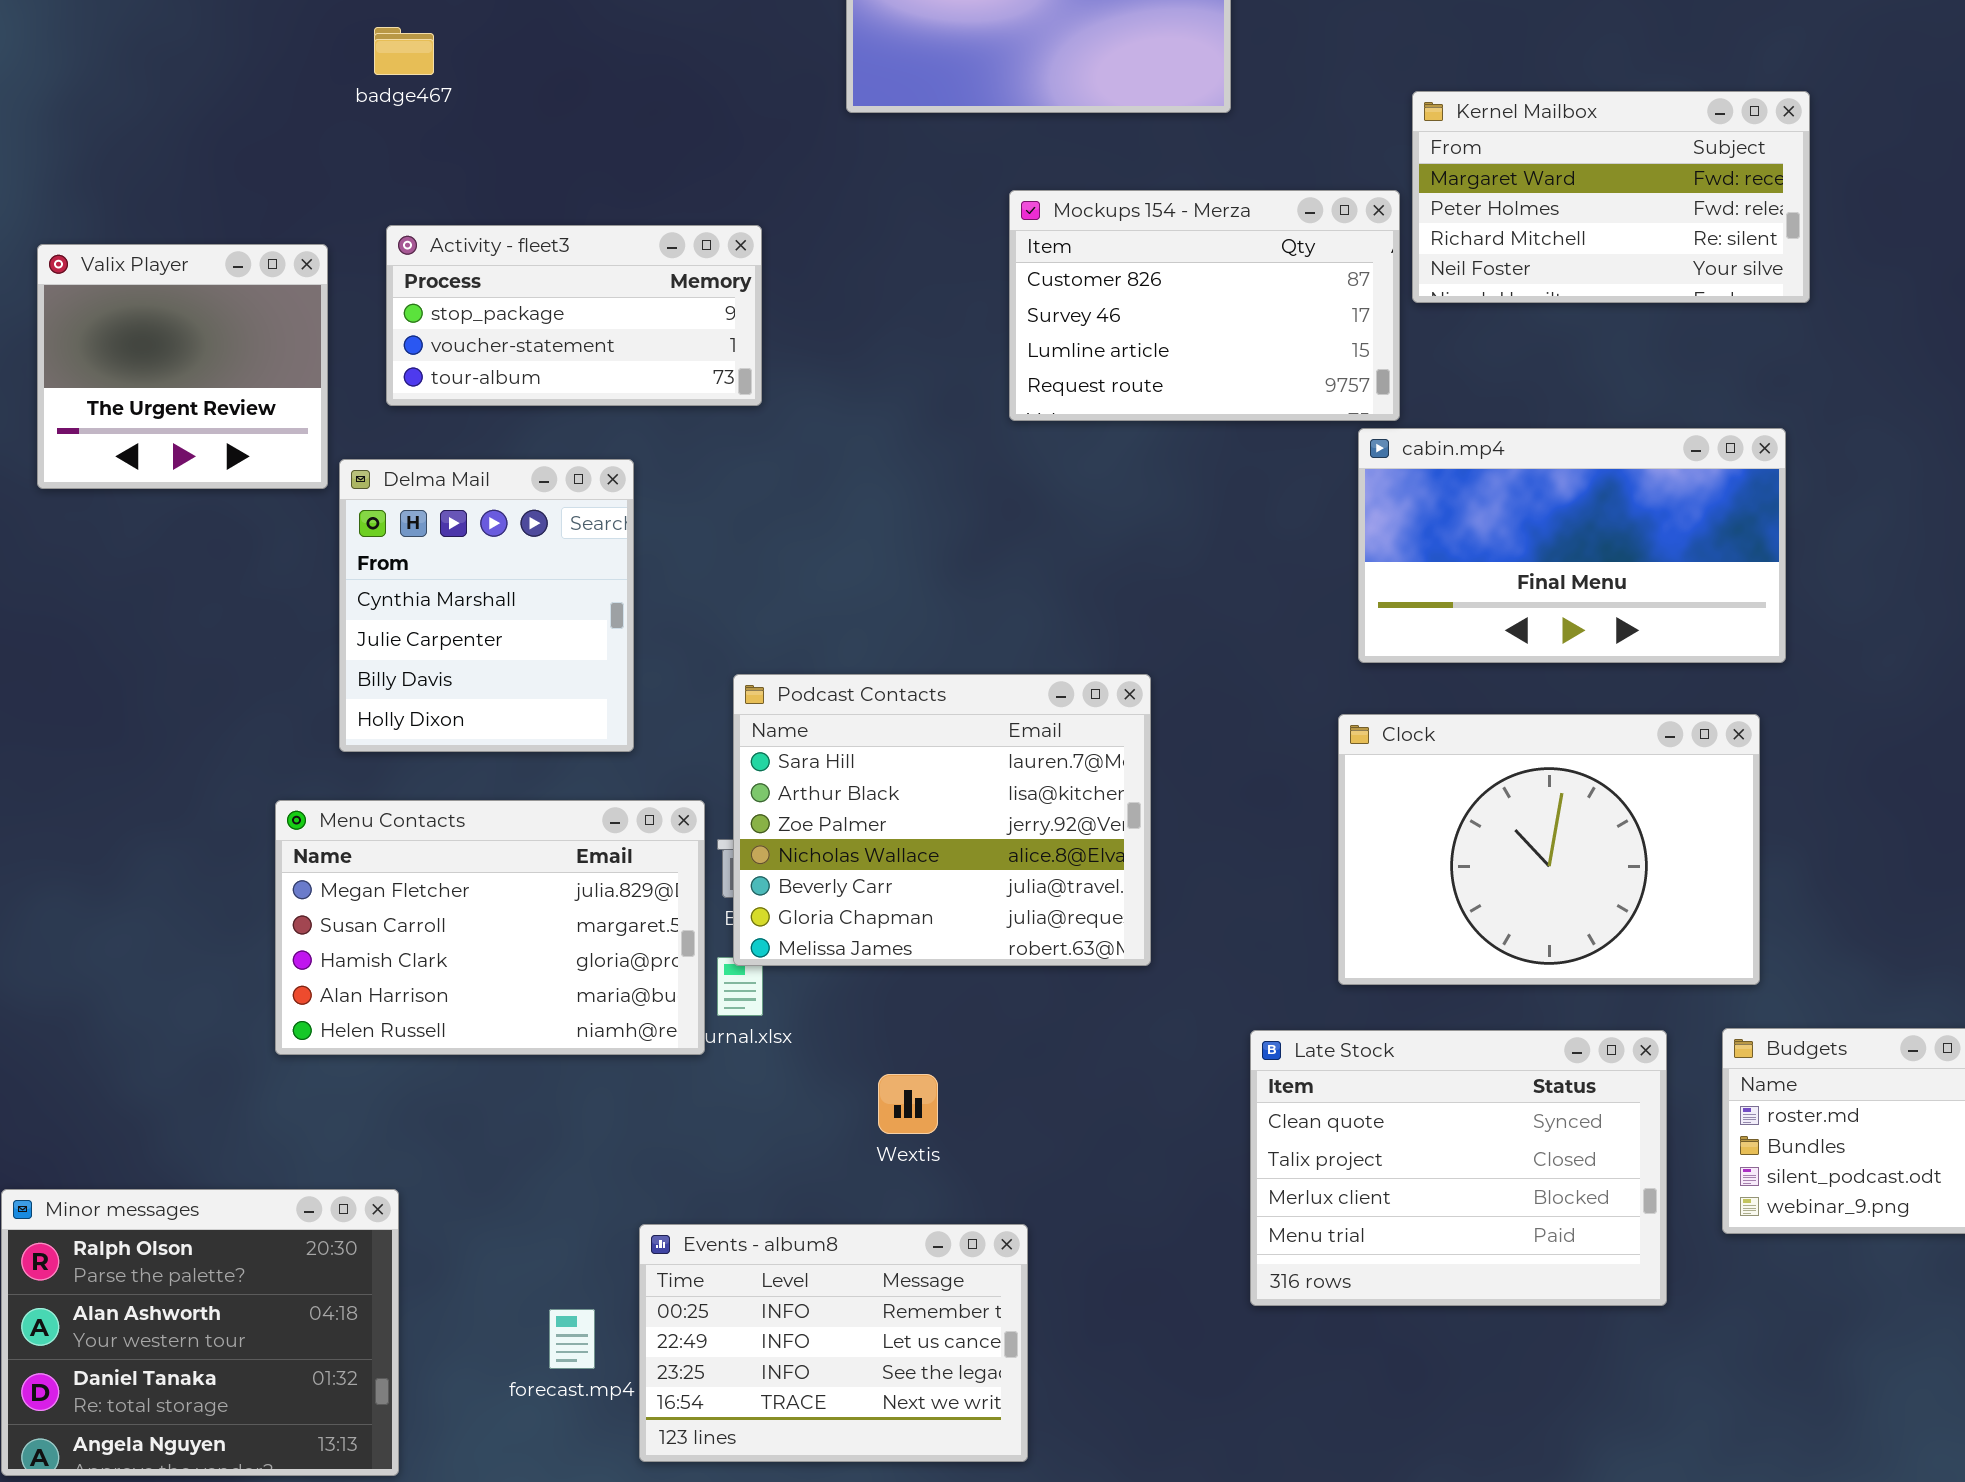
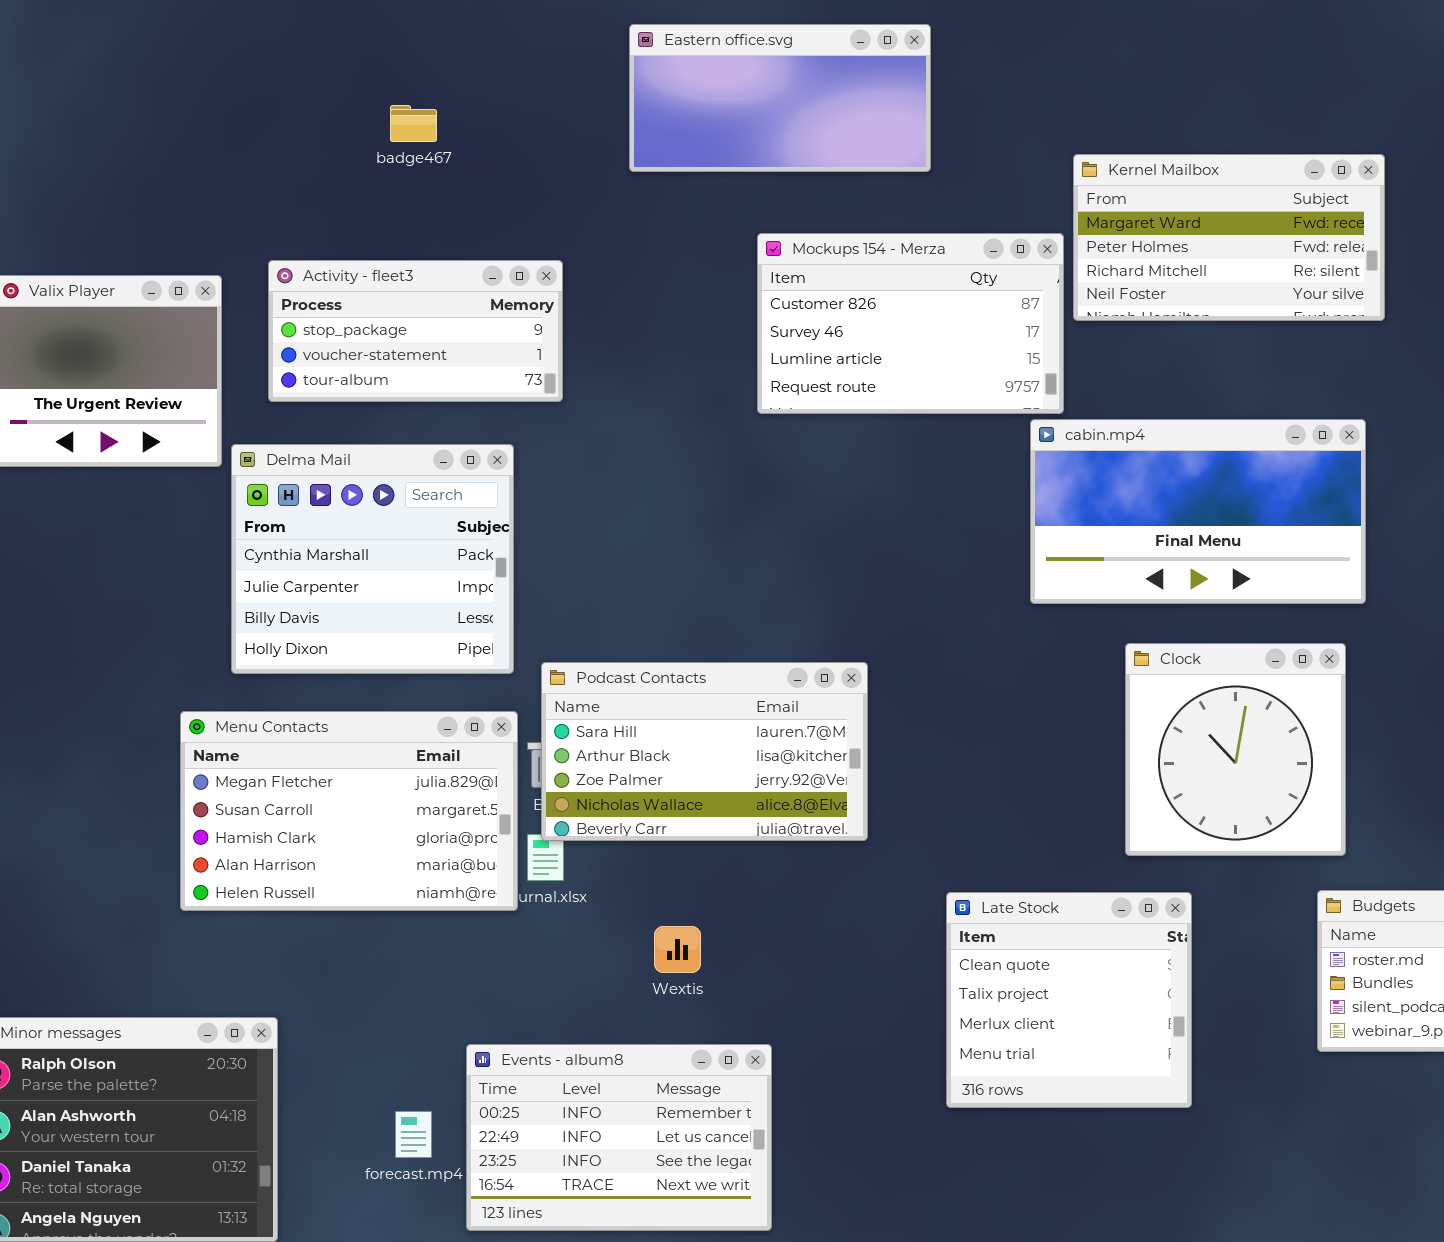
badge467: [374,27,434,75] -> [390,105,437,142], moved
Delma Mail: [339,459,634,752] -> [231,444,514,674], resized
Podcast Contacts: [733,674,1151,966] -> [541,662,868,841], resized
Clock: [1338,714,1760,985] -> [1125,643,1346,856], resized
Late Stock: [1250,1030,1667,1306] -> [946,892,1192,1108], resized

